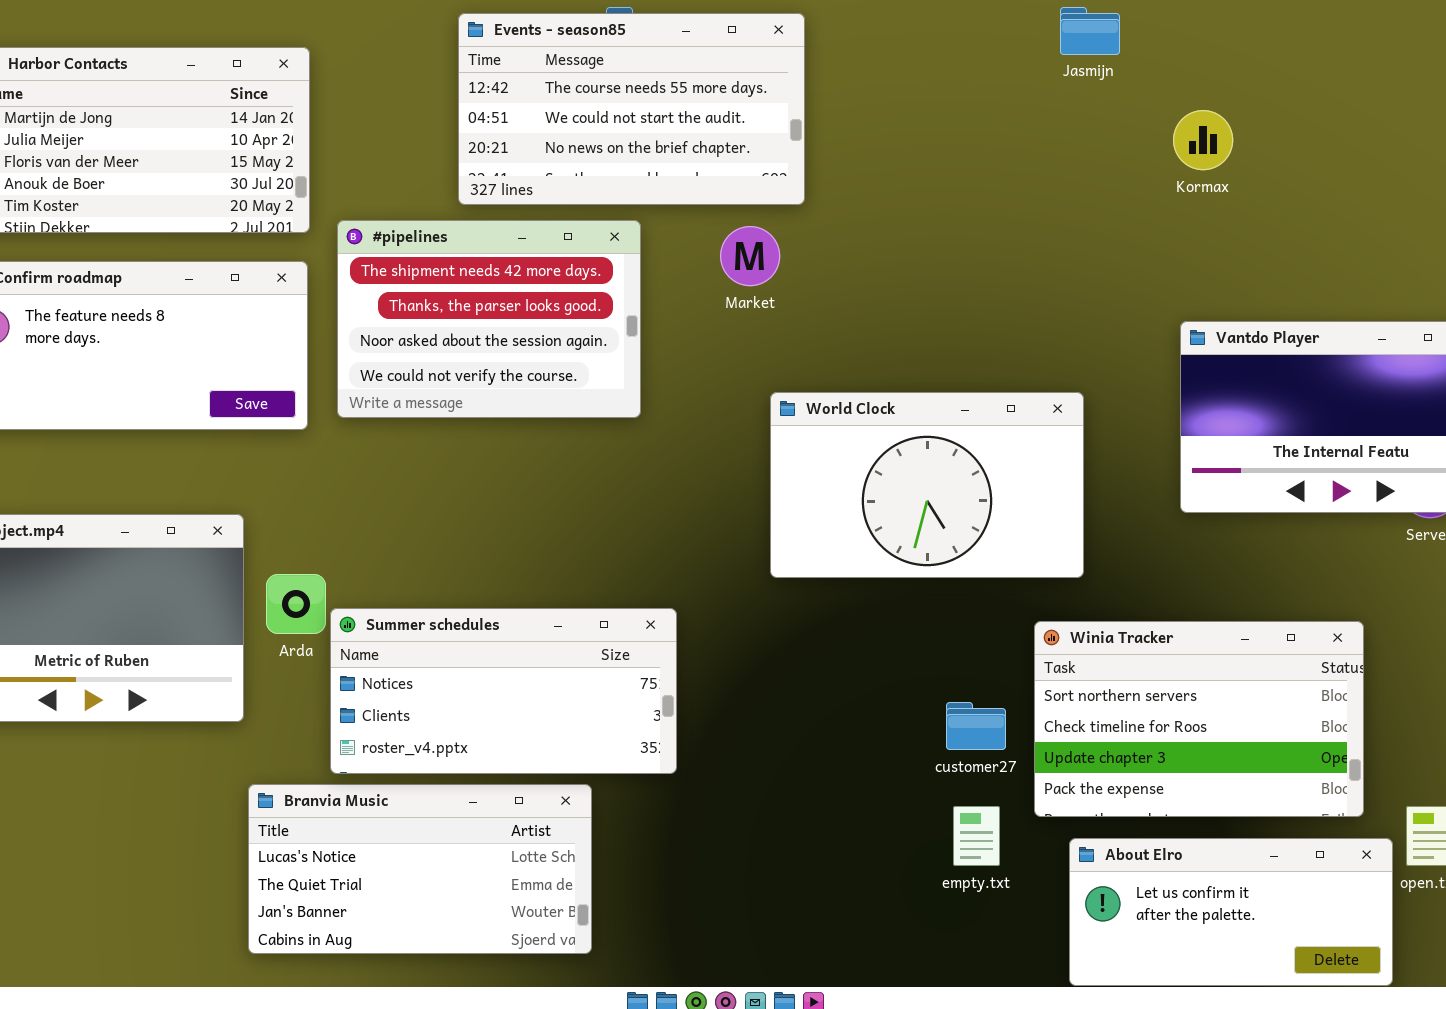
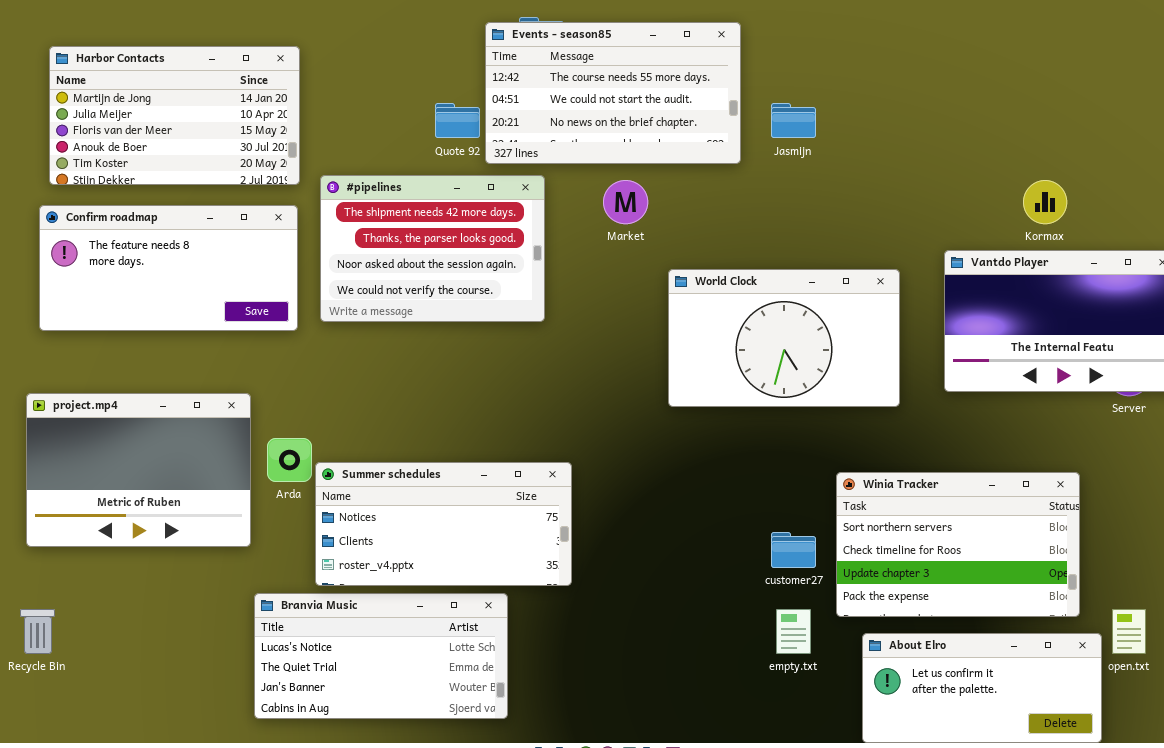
Jasmijn: [1060,7,1120,55] -> [771,103,816,138], moved
Events - season85: [458,13,805,205] -> [485,22,741,164], moved
Kormax: [1173,110,1233,170] -> [1023,180,1067,224], moved
World Clock: [770,392,1084,578] -> [668,269,900,407], moved

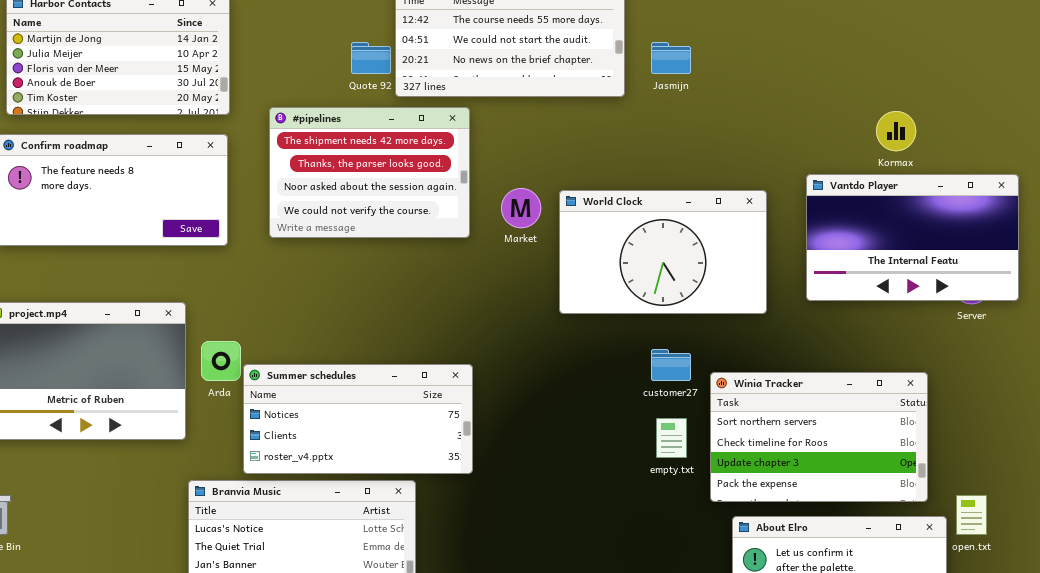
#pipelines: [320,175,545,322] -> [269,107,470,238], moved
Market: [603,180,648,224] -> [501,188,541,228], moved
customer27: [771,532,816,568] -> [651,349,691,381], moved
empty.txt: [776,609,811,654] -> [656,418,687,458], moved

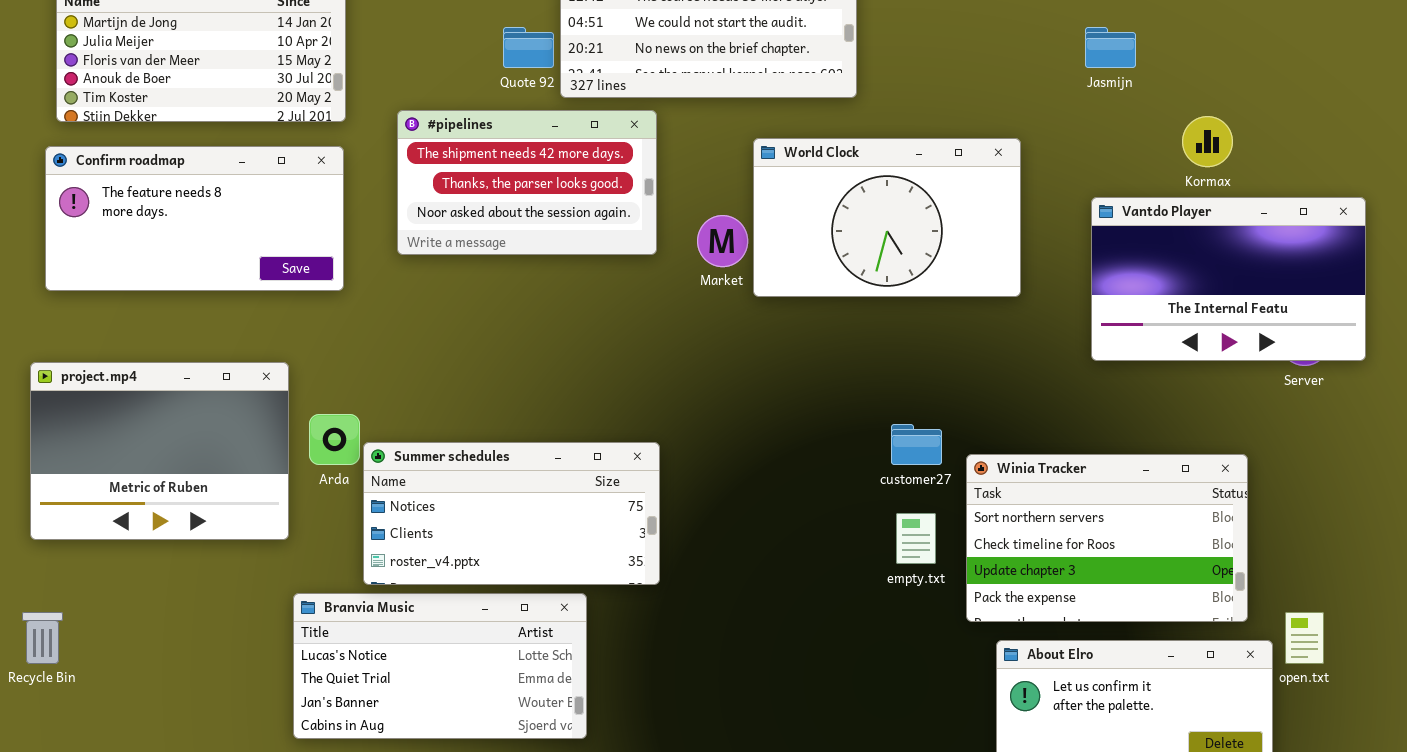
Jasmijn: [651,42,691,74] -> [1085,27,1136,68], moved
#pipelines: [269,107,470,238] -> [397,110,657,255], resized
World Clock: [559,190,767,314] -> [753,138,1021,297], moved

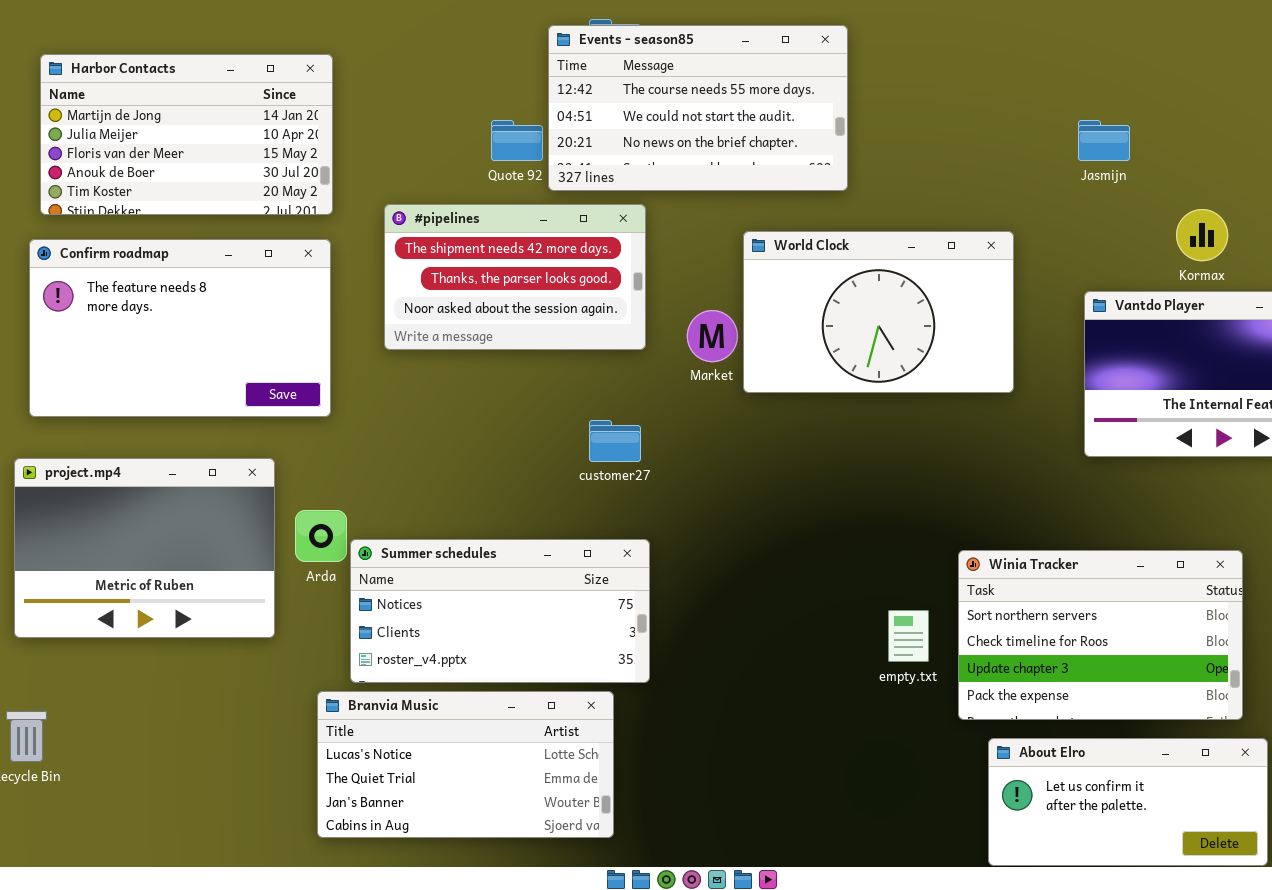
Confirm roadmap: [45,146,344,291] -> [29,239,331,417], resized
customer27: [891,424,942,465] -> [589,420,641,462], moved
Branvia Music: [293,593,587,739] -> [317,691,614,838], moved

